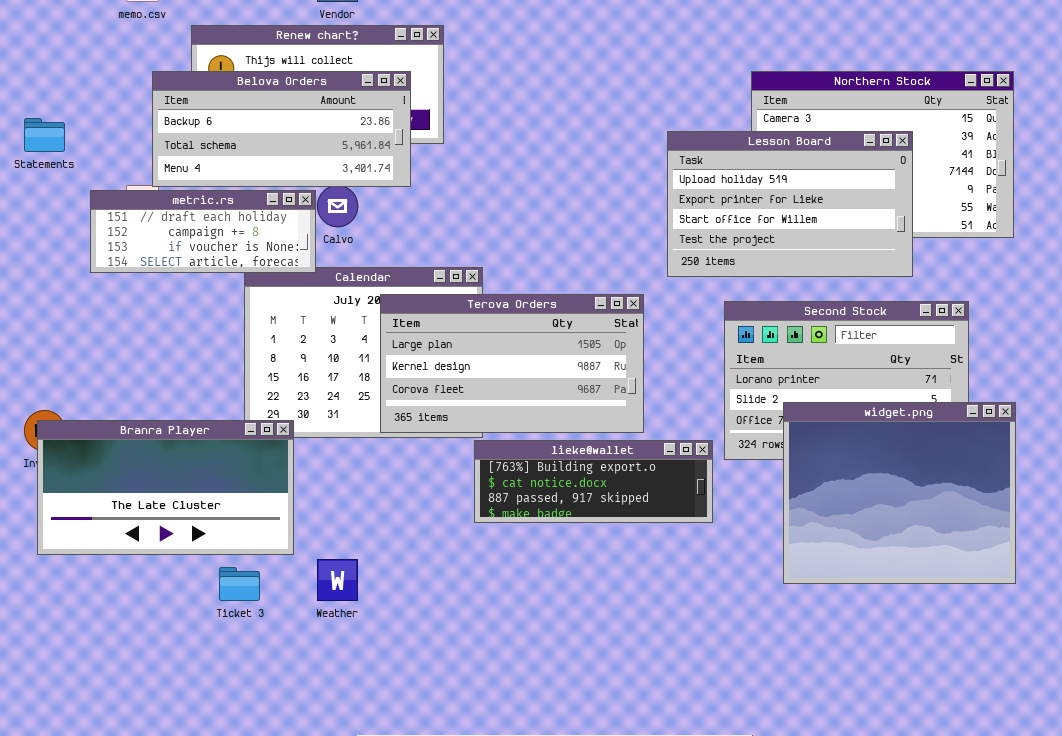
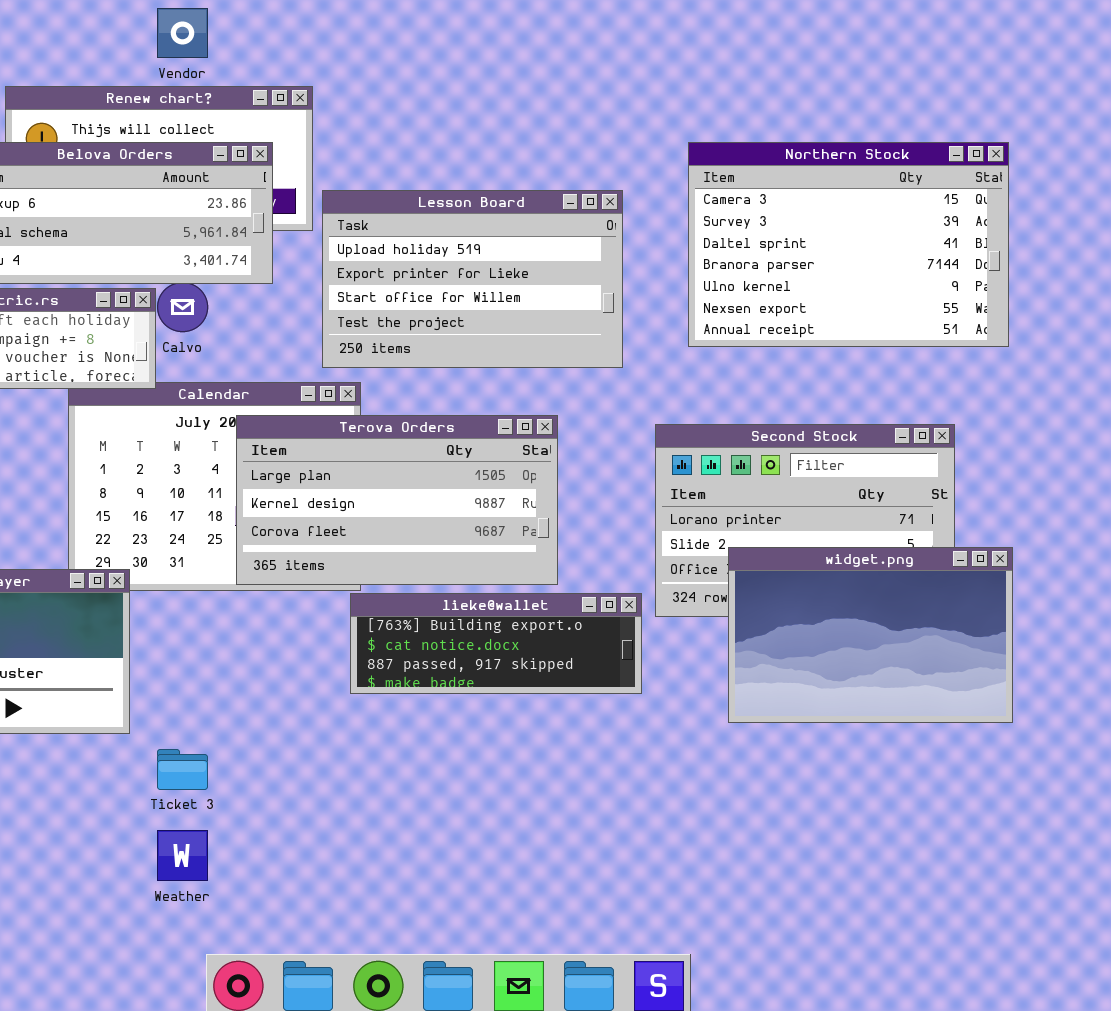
Lesson Board: [667,131,913,277] -> [322,190,623,368], moved
widget.png: [783,402,1016,584] -> [728,547,1013,723], resized
Weather: [317,559,358,601] -> [157,830,208,881], moved
Ticket 3: [219,567,260,601] -> [157,749,208,790], moved

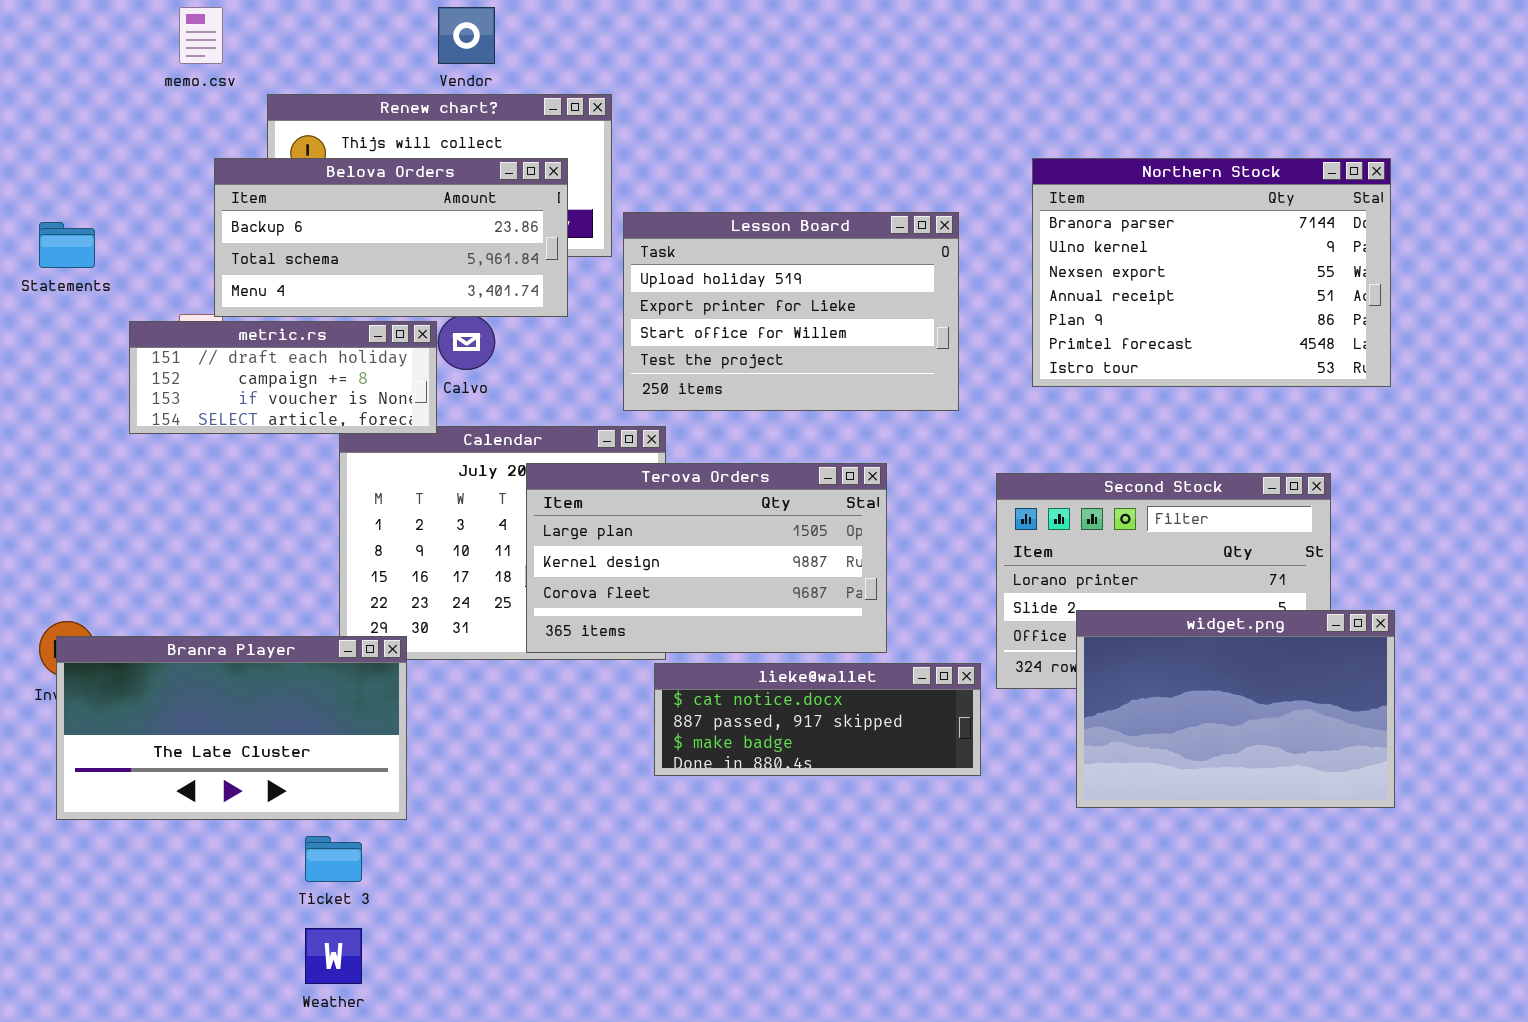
Northern Stock: [688,142,1009,347] -> [1032,158,1391,387], scrolled down 3 rows
lieke@wallet: [350,593,642,694] -> [654,663,981,776], scrolled down 1 row
Ticket 3: [157,749,208,790] -> [305,836,362,882], moved
Weather: [157,830,208,881] -> [305,928,362,984], moved

